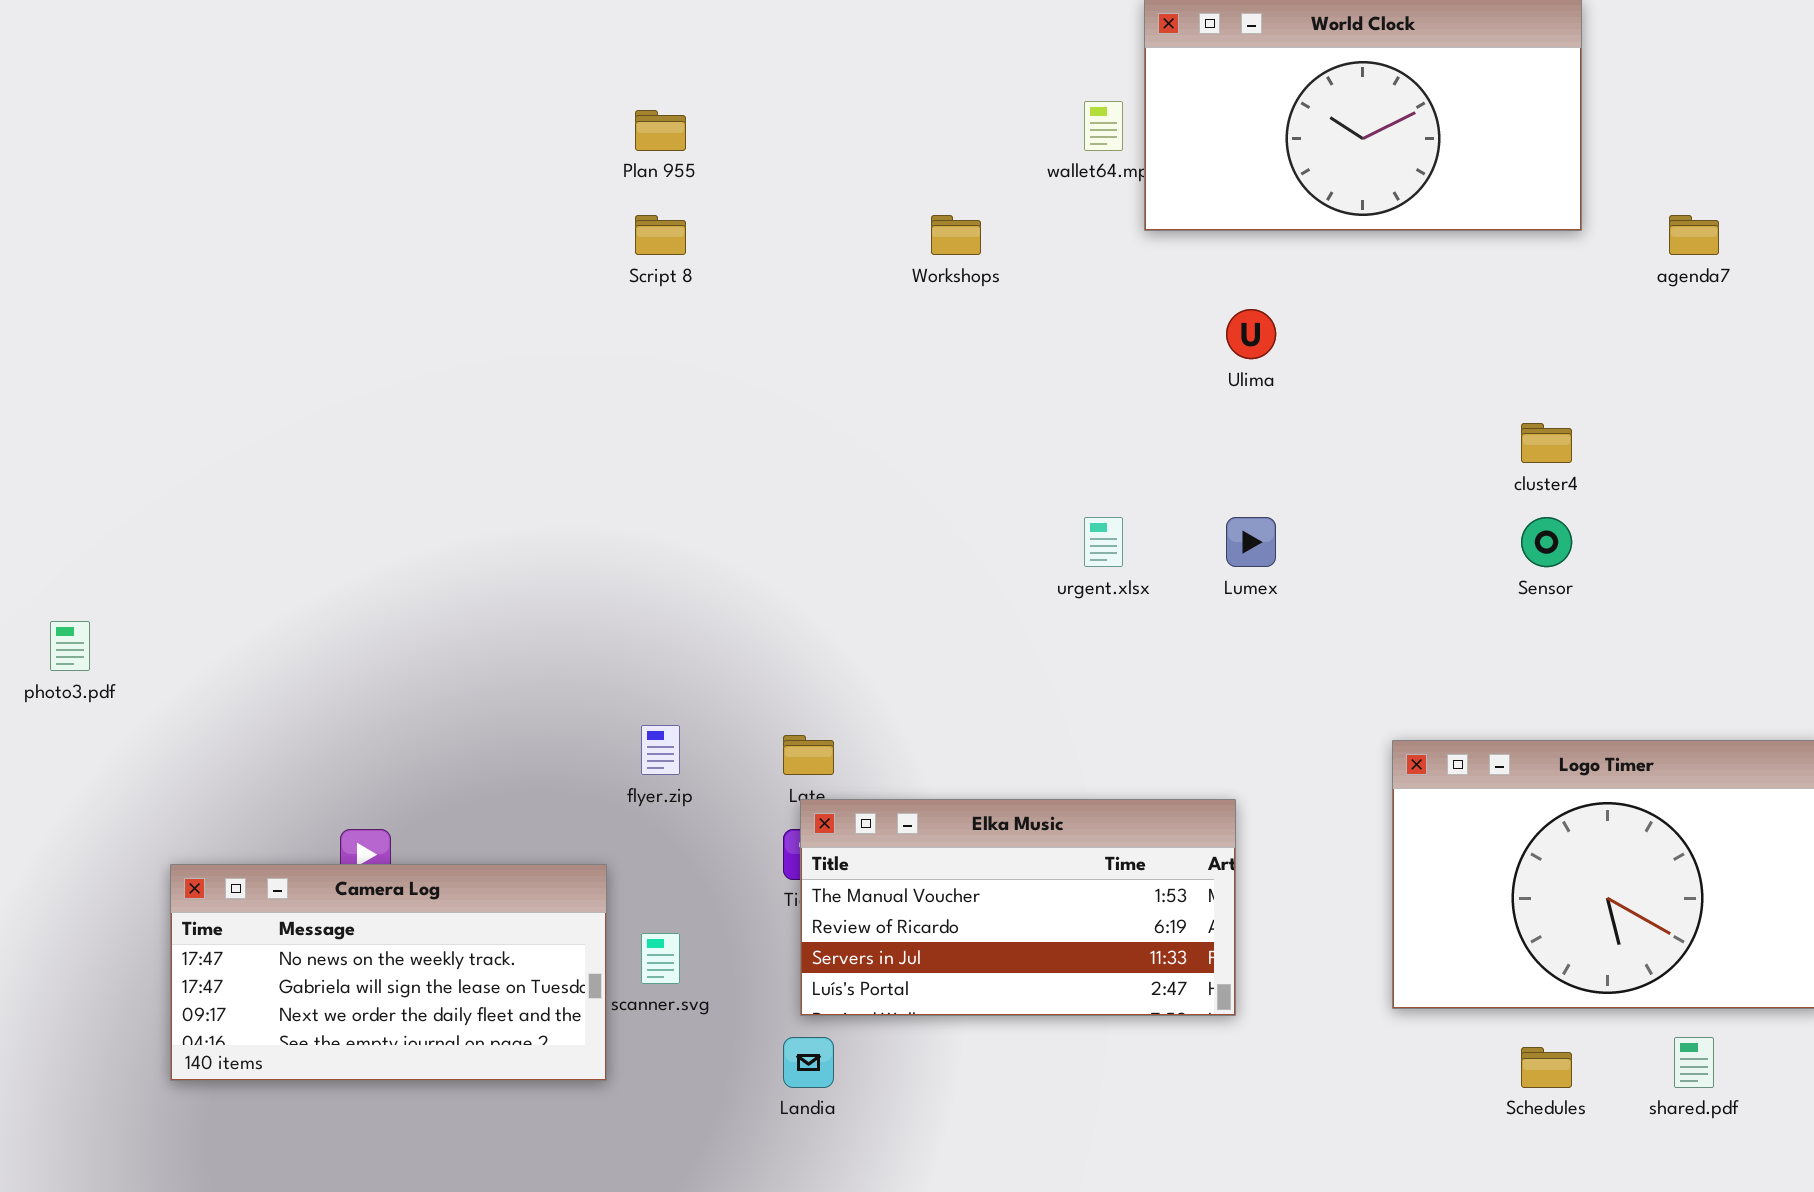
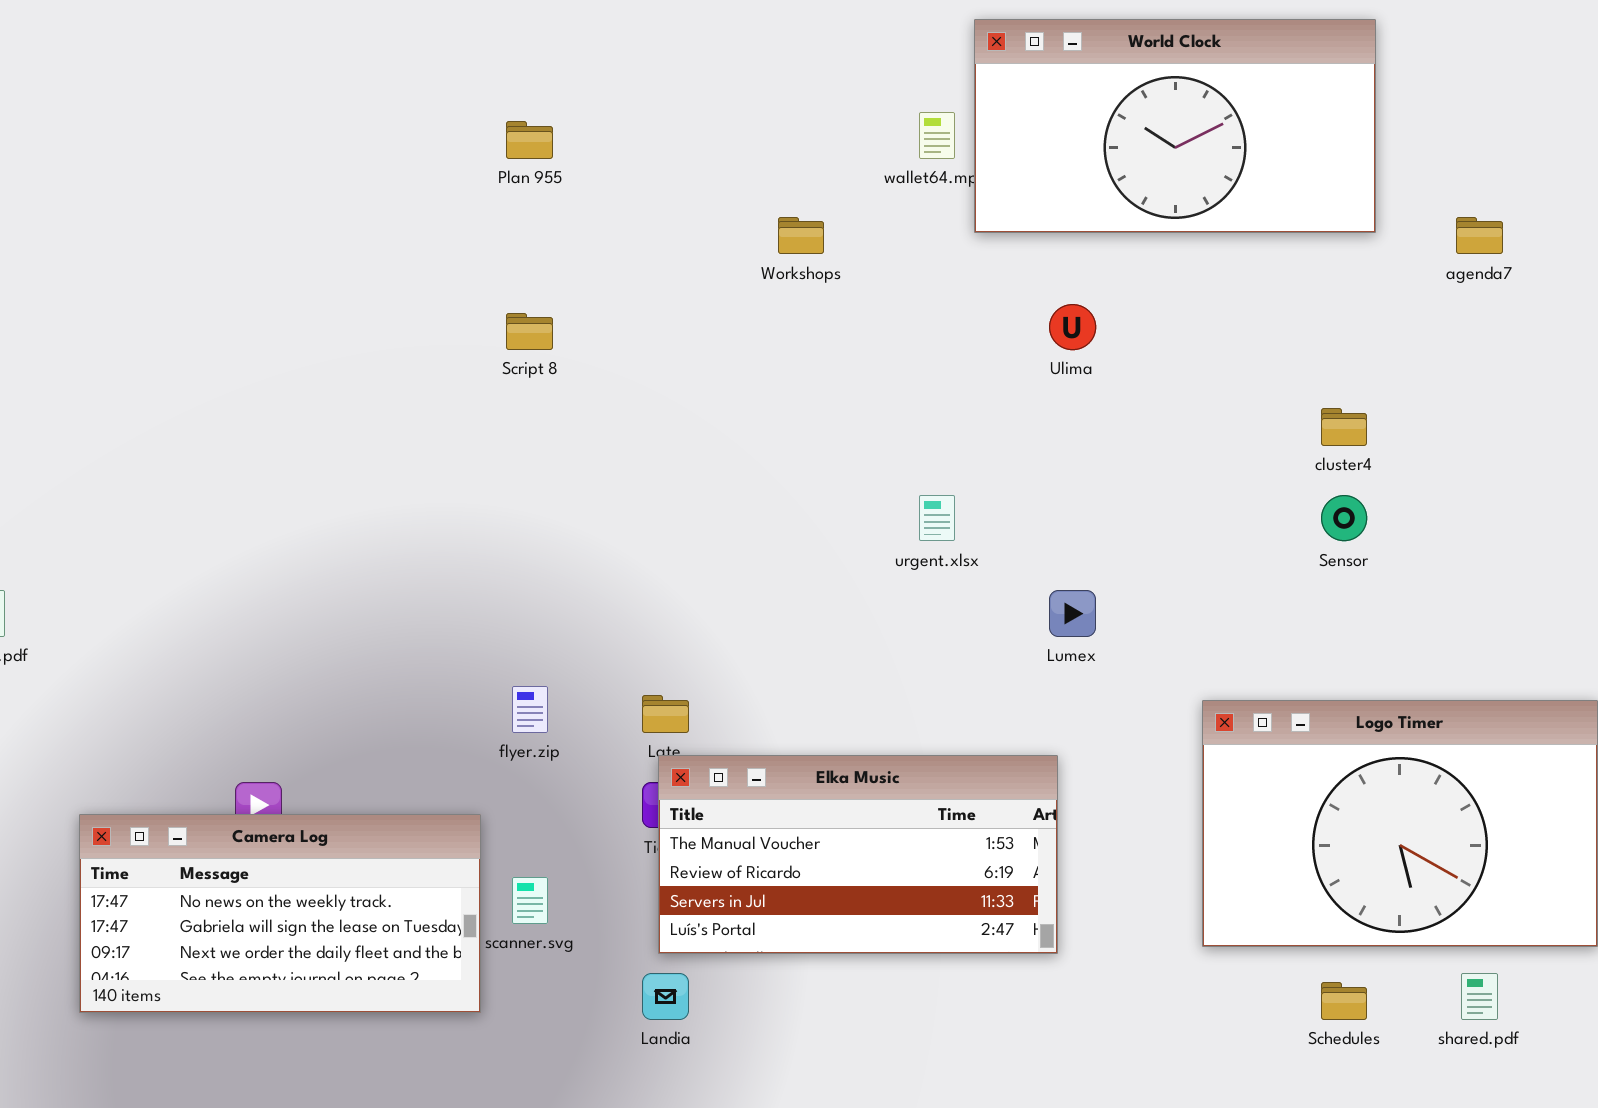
Script 8: [635,215,686,255] -> [506,313,553,350], moved
Lumex: [1226,517,1276,567] -> [1049,590,1096,637], moved

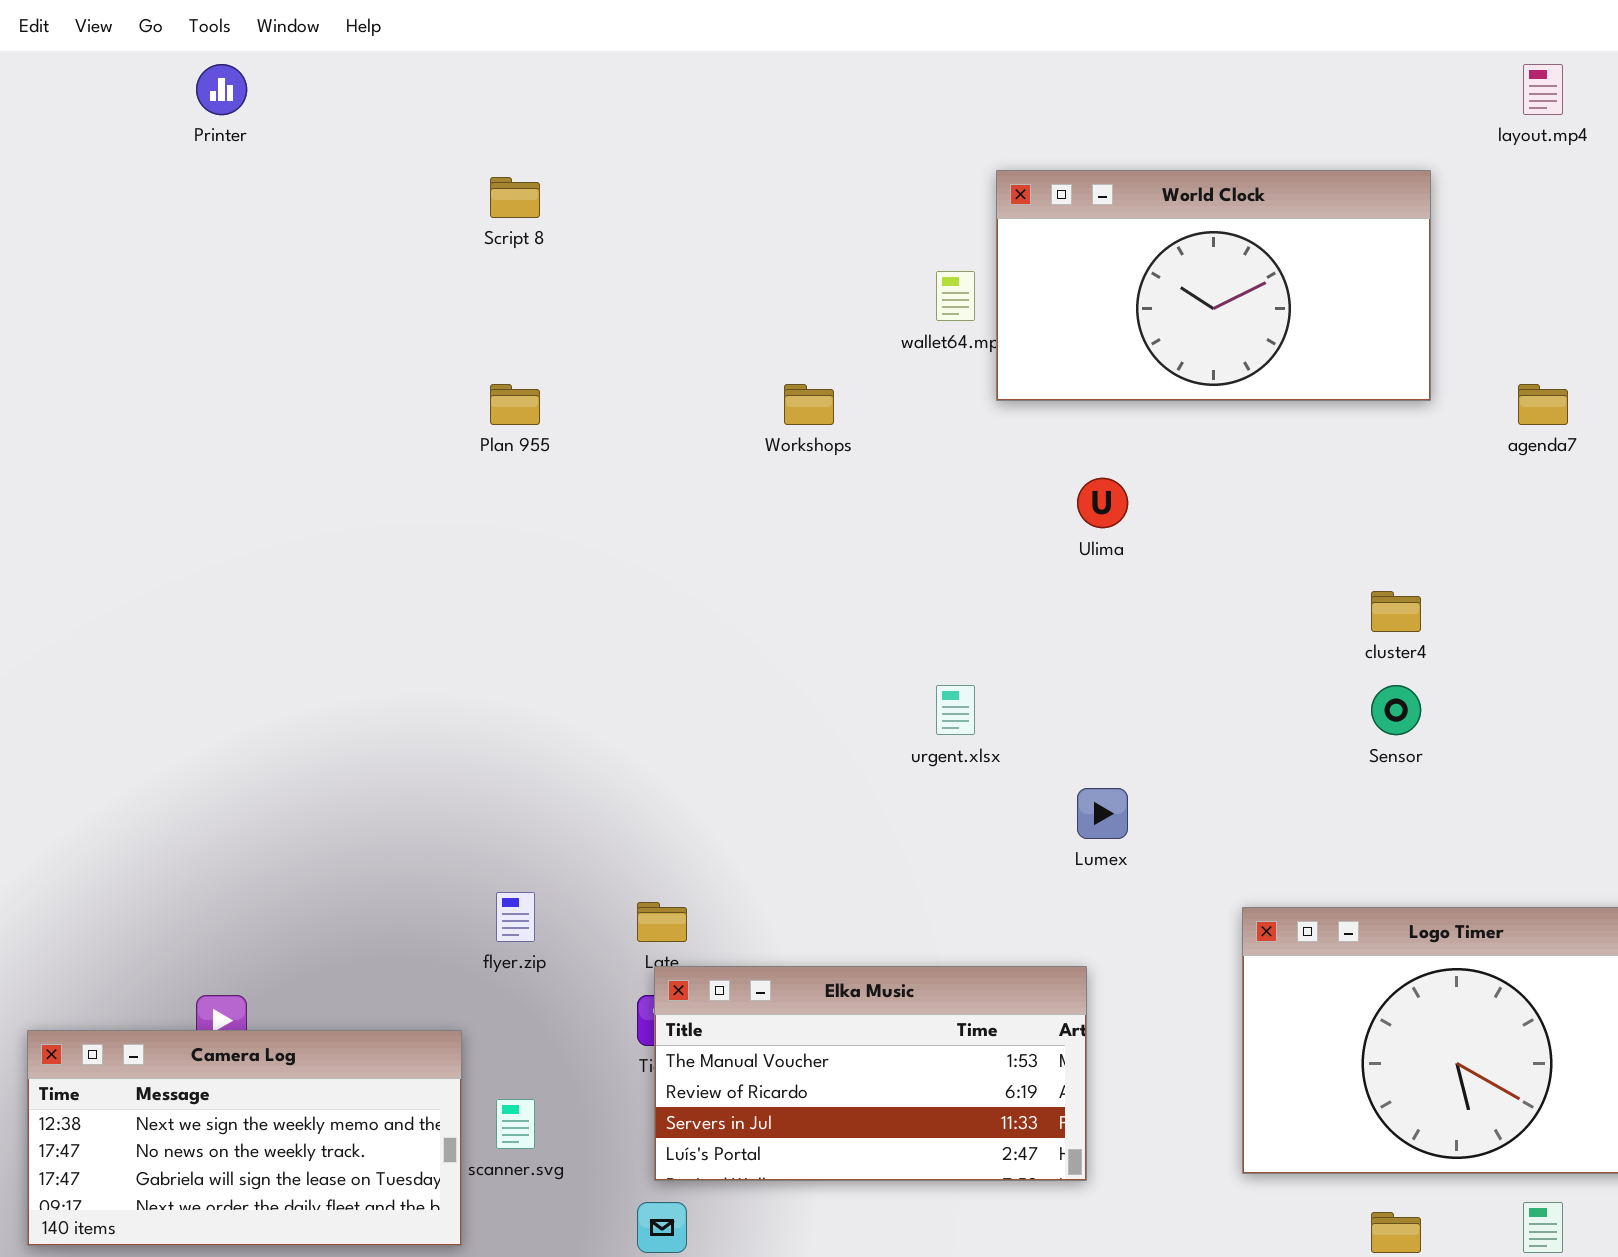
Plan 955: [506,121,553,159] -> [490,384,540,425], moved
Script 8: [506,313,553,350] -> [490,177,540,218], moved
Camera Log: [79,814,481,1013] -> [27,1030,462,1246], scrolled up 1 row

